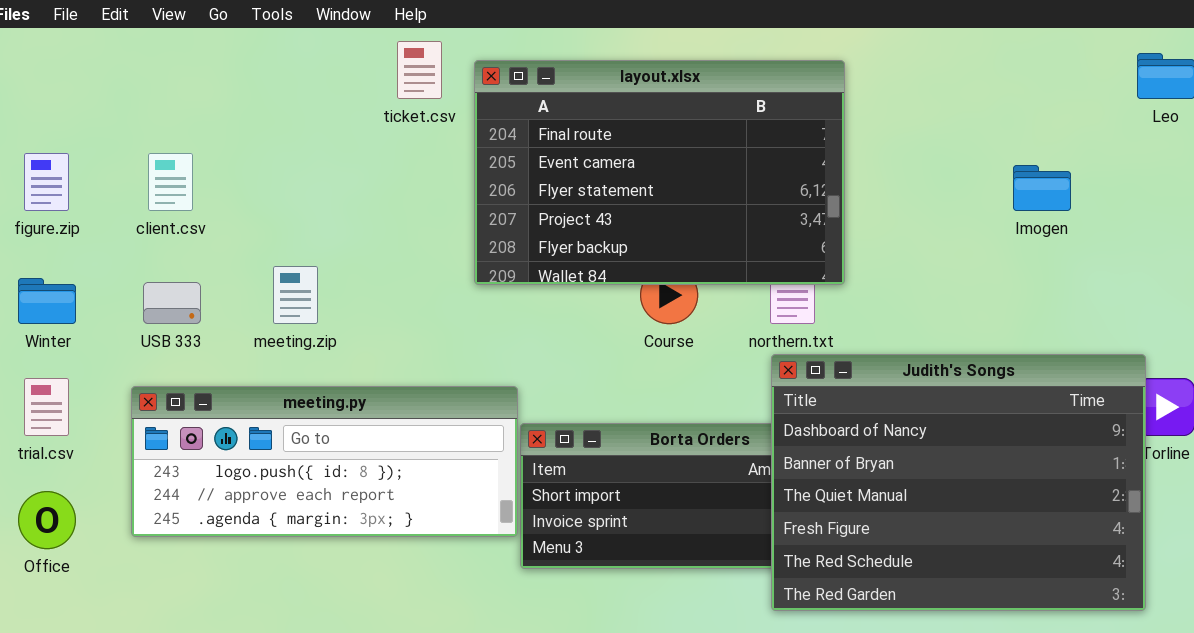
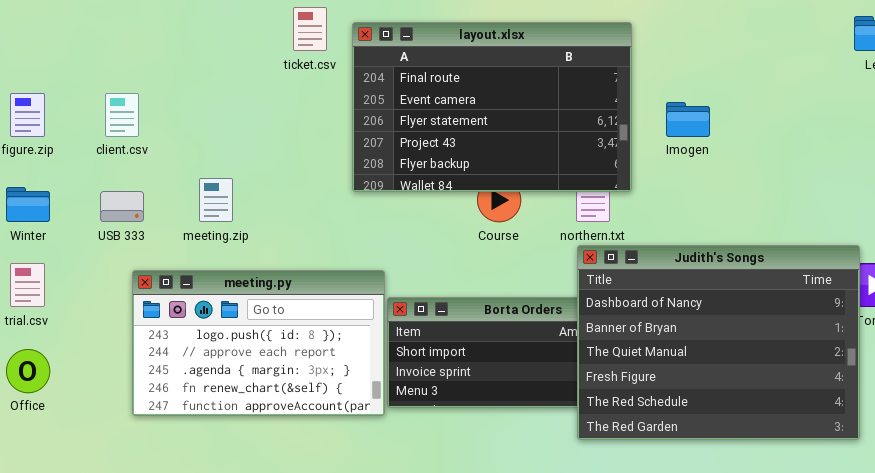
Imogen: [1013,165,1071,211] -> [666,102,710,137], moved
meeting.py: [131,386,518,537] -> [132,270,385,416], resized

